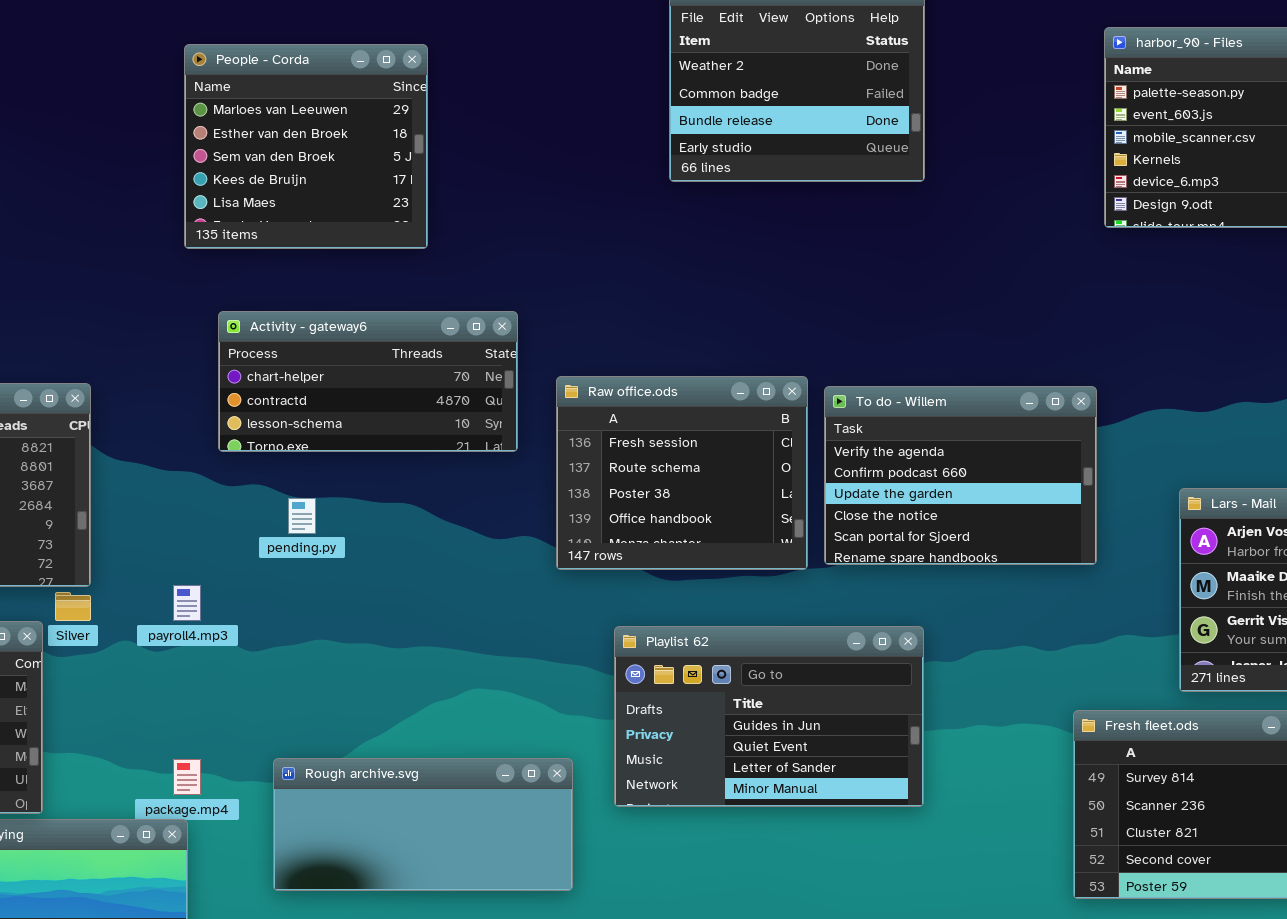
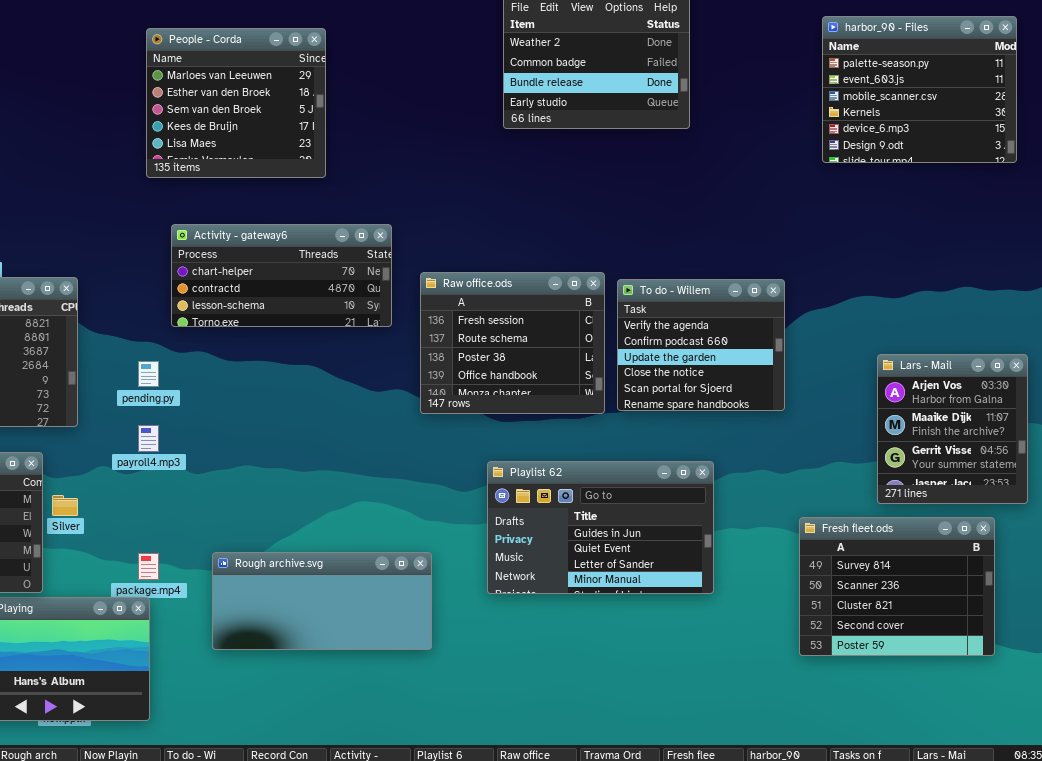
To do - Willem: [824,386,1097,565] -> [617,279,785,411], resized
pending.py: [288,498,316,534] -> [138,361,159,387], moved
Silver: [55,592,91,621] -> [52,495,78,516], moved
Playlist 62: [614,626,924,807] -> [487,461,714,594], moved

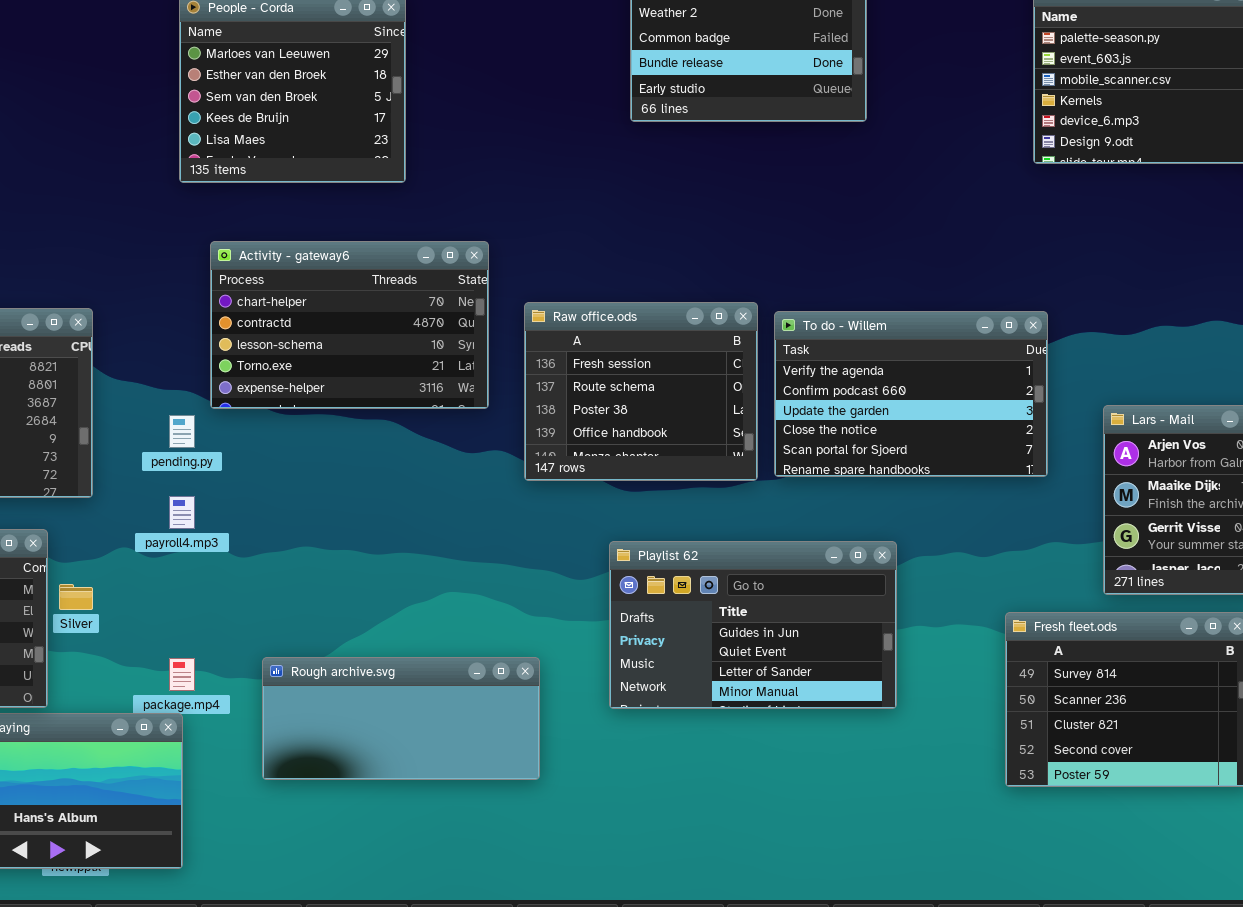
Activity - gateway6: [171,224,392,327] -> [210,241,489,409], resized
To do - Willem: [617,279,785,411] -> [774,311,1048,477], resized

